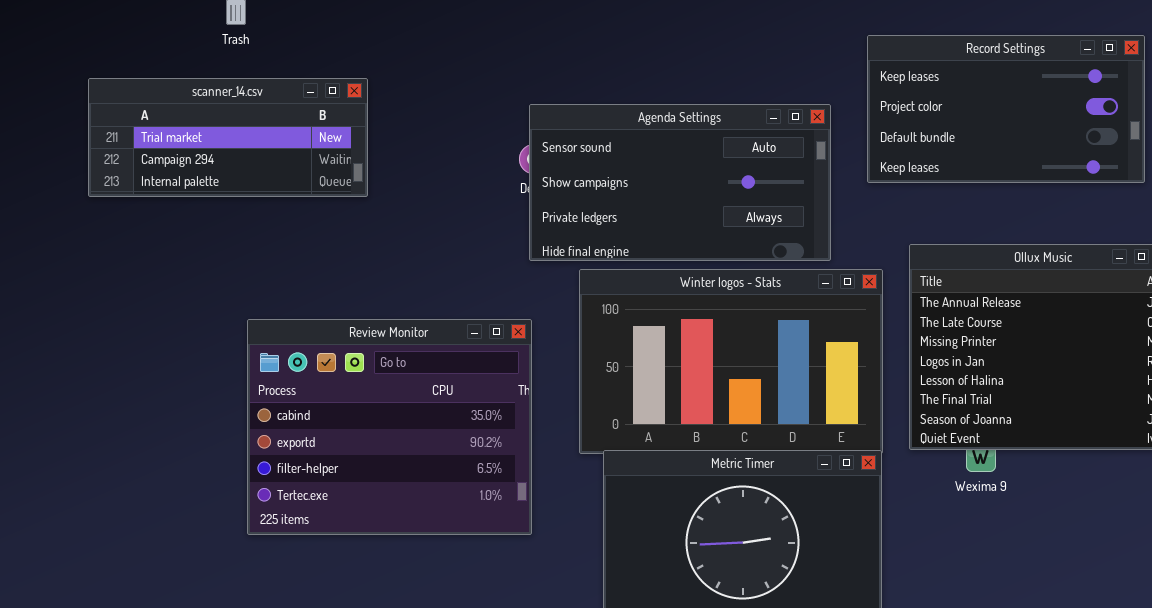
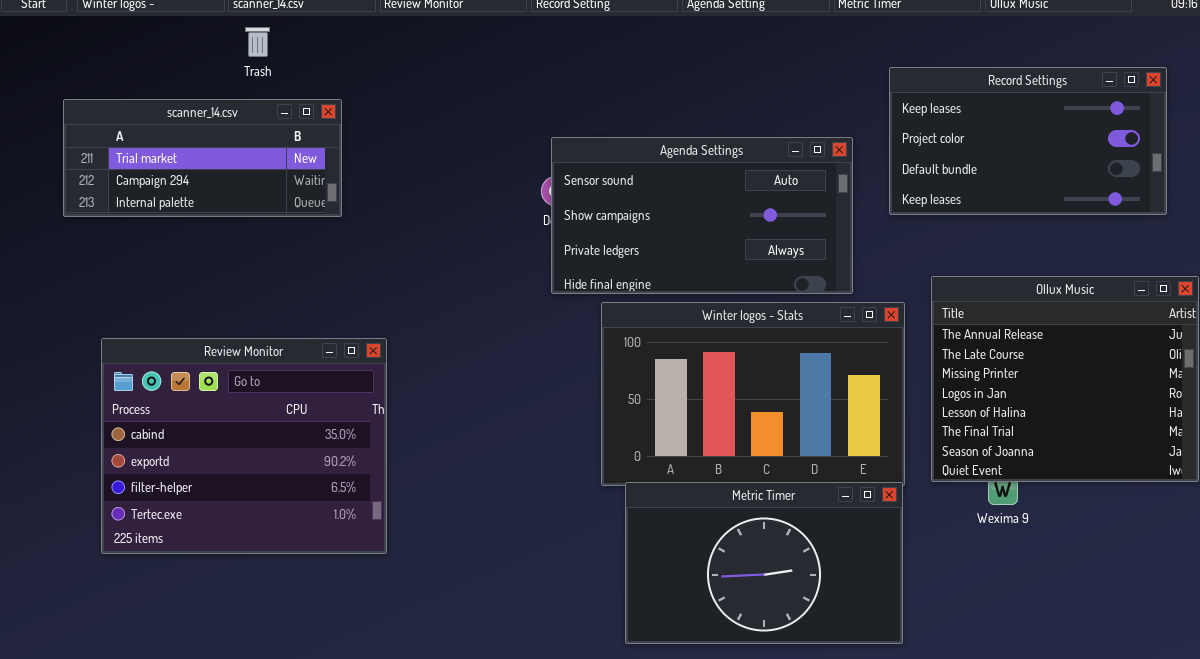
scanner_14.csv: [88,78,368,197] -> [63,99,342,217], moved
Review Monitor: [247,319,532,535] -> [101,338,387,554], moved

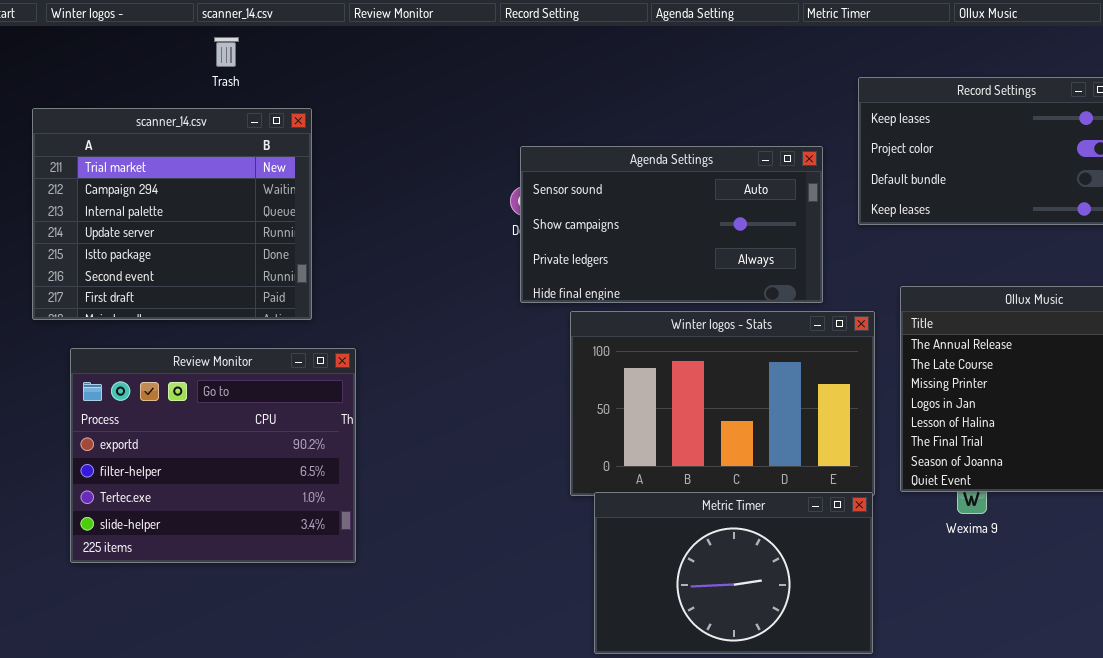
scanner_14.csv: [63,99,342,217] -> [32,108,312,320], resized
Review Monitor: [101,338,387,554] -> [70,348,356,563], scrolled down 1 row

